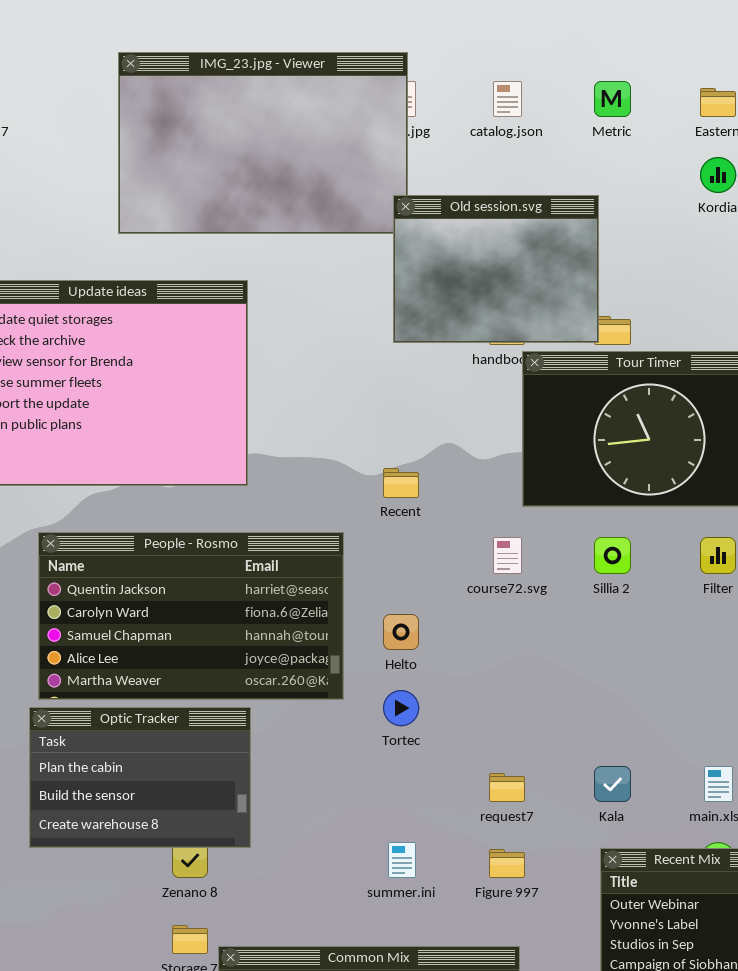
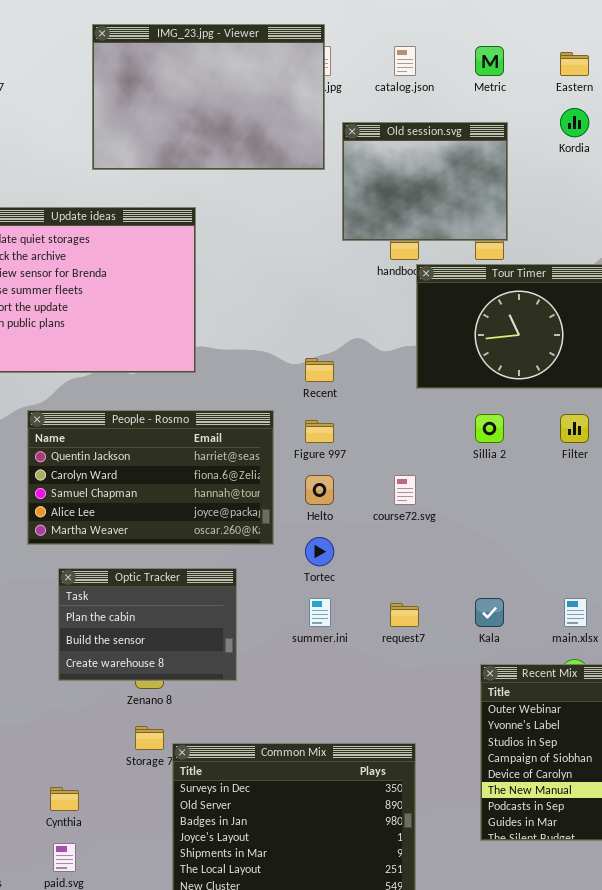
Old session.svg: [393,195,599,343] -> [342,122,508,241], moved
course72.svg: [493,537,522,574] -> [394,475,416,505], moved
Optic Tracker: [29,707,251,848] -> [58,568,237,681], moved
summer.ini: [388,842,416,878] -> [309,598,331,627], moved
Figure 997: [489,849,525,878] -> [305,420,334,443], moved

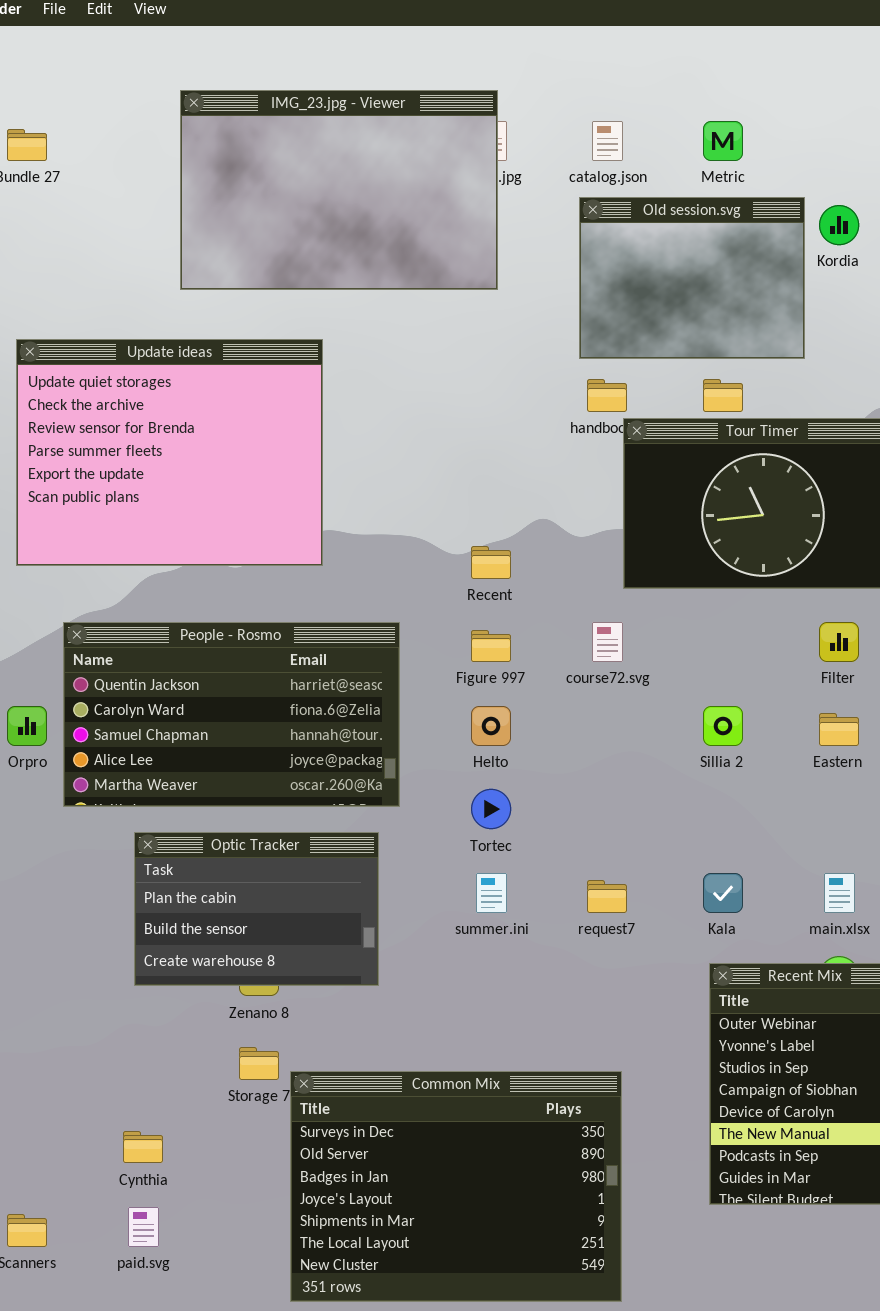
Eastern: [560,52,589,76] -> [819,713,859,746], moved
Old session.svg: [342,122,508,241] -> [579,197,805,359], moved
People - Rosmo: [27,410,274,545] -> [63,622,400,807], moved
Sillia 2: [475,414,504,443] -> [703,706,743,746], moved
course72.svg: [394,475,416,505] -> [592,622,623,662], moved

